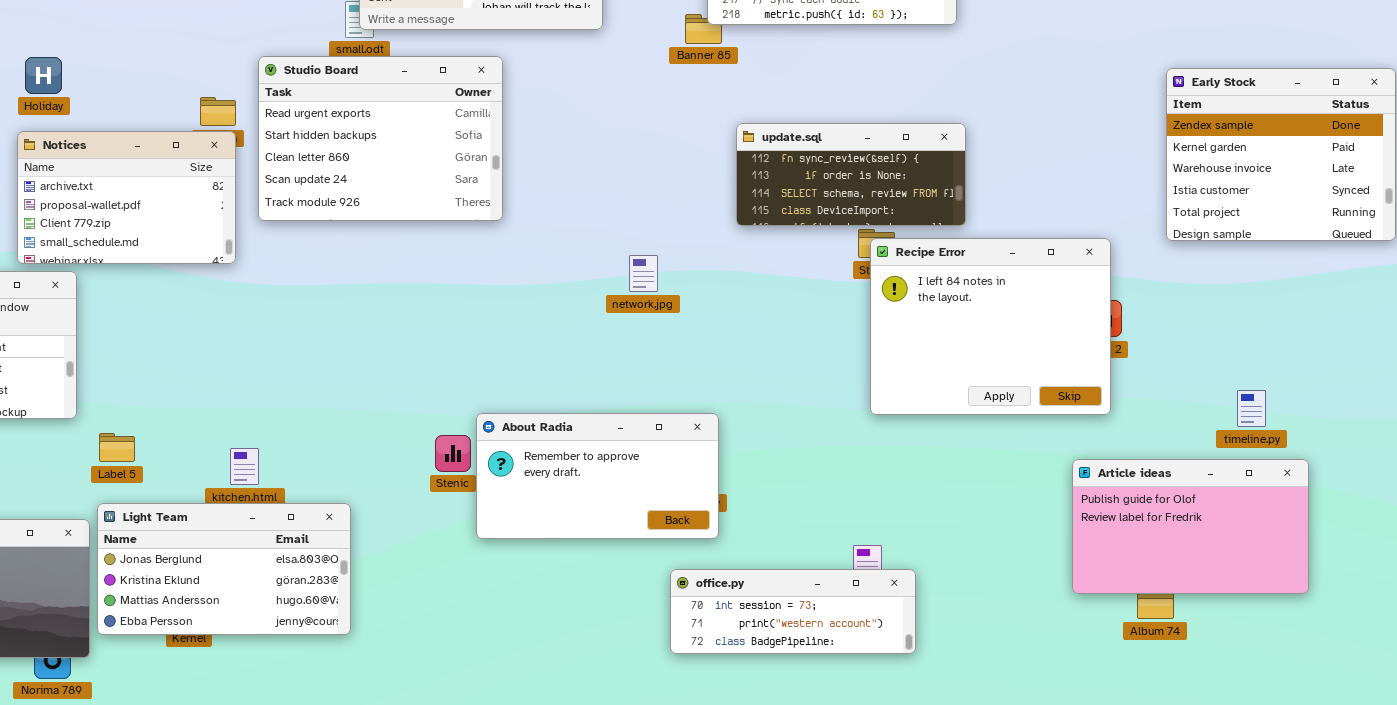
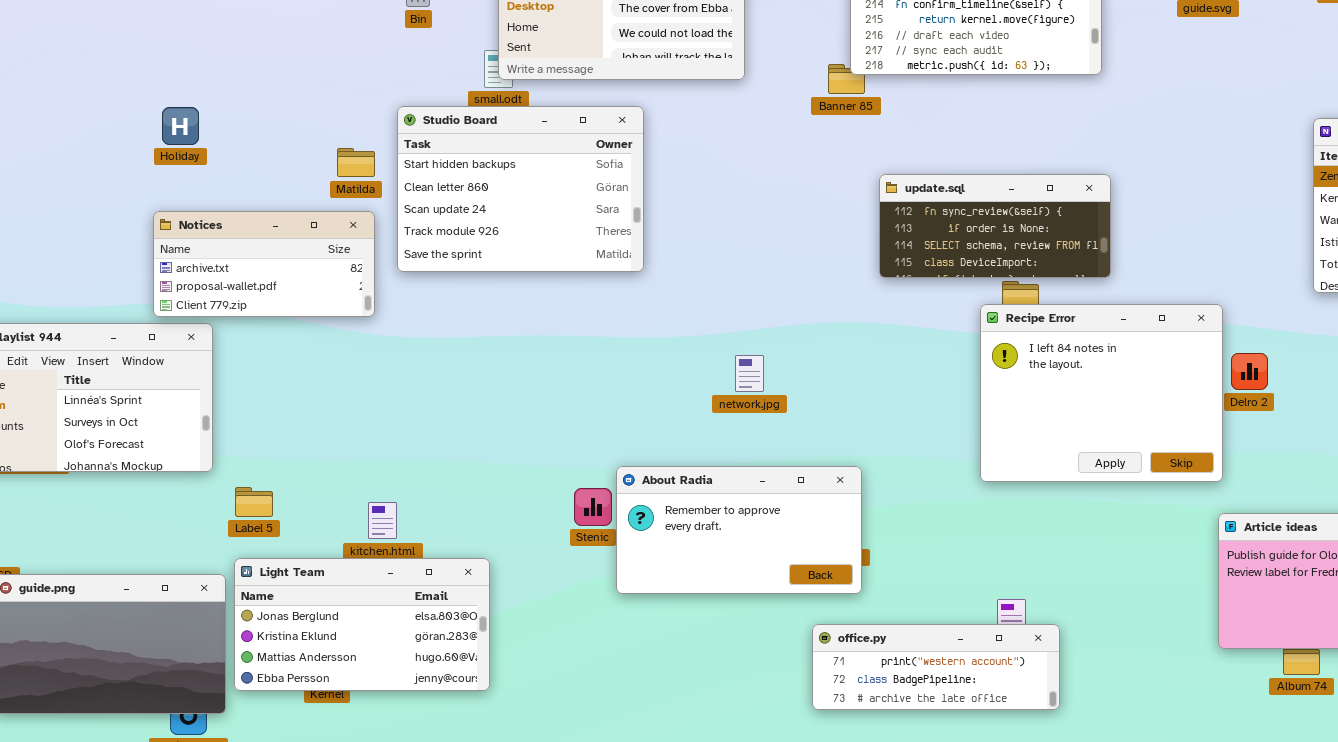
Studio Board: [258,56,503,221] -> [397,106,644,272], scrolled down 1 row
Notices: [17,131,236,264] -> [153,211,375,317], resized
Recipe Error: [870,238,1111,415] -> [980,304,1223,482], moved
network.jpg: [629,255,658,292] -> [735,355,764,392], moved
office.py: [670,569,916,654] -> [812,624,1060,710], scrolled down 1 row

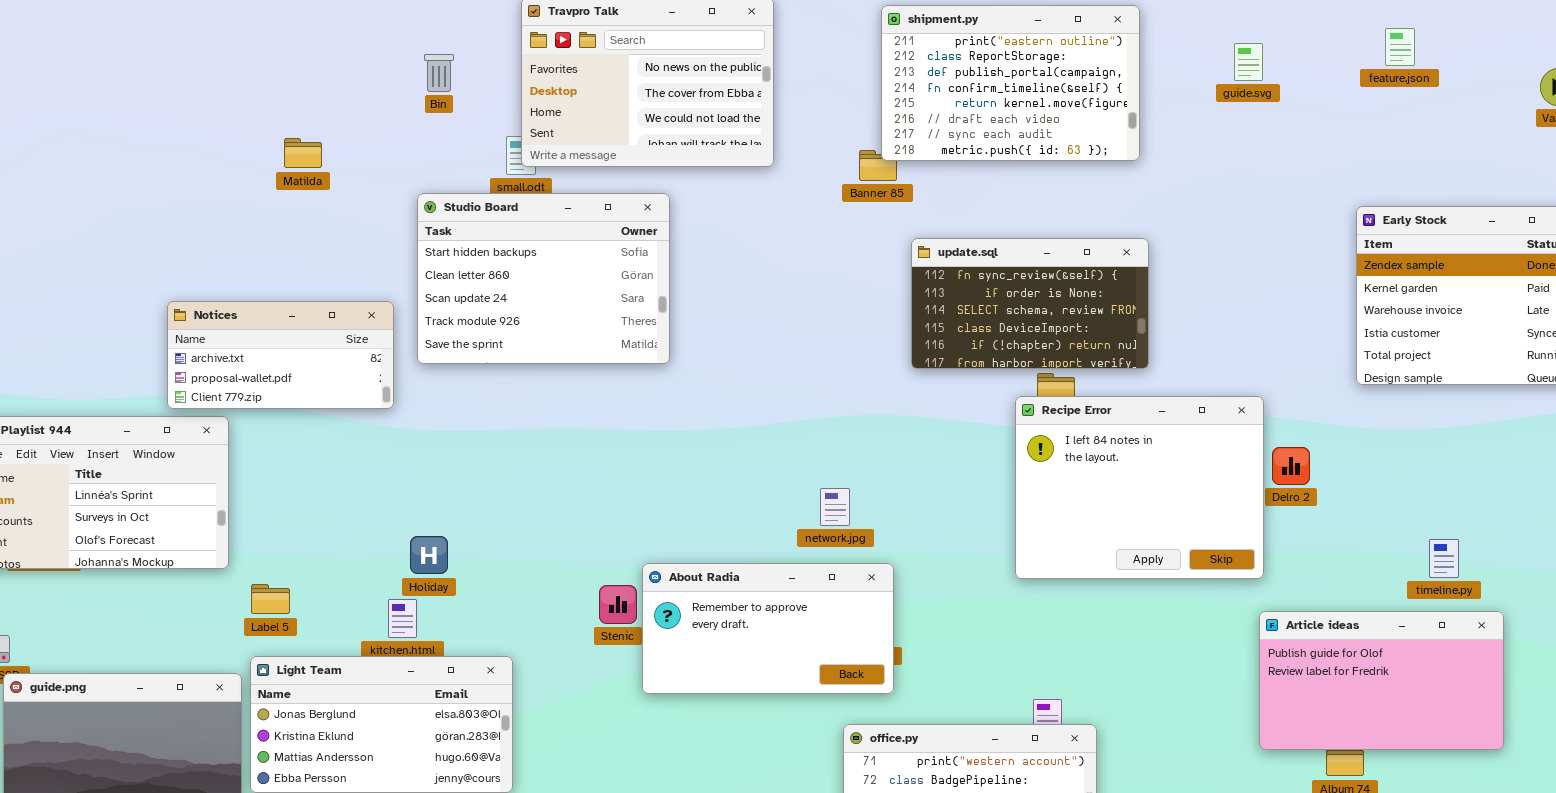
Holiday: [162,107,199,145] -> [410,536,448,574], moved
Matilda: [337,148,375,177] -> [284,138,322,168], moved
update.sql: [879,174,1111,278] -> [911,238,1149,369], resized
network.jpg: [735,355,764,392] -> [820,488,850,526], moved

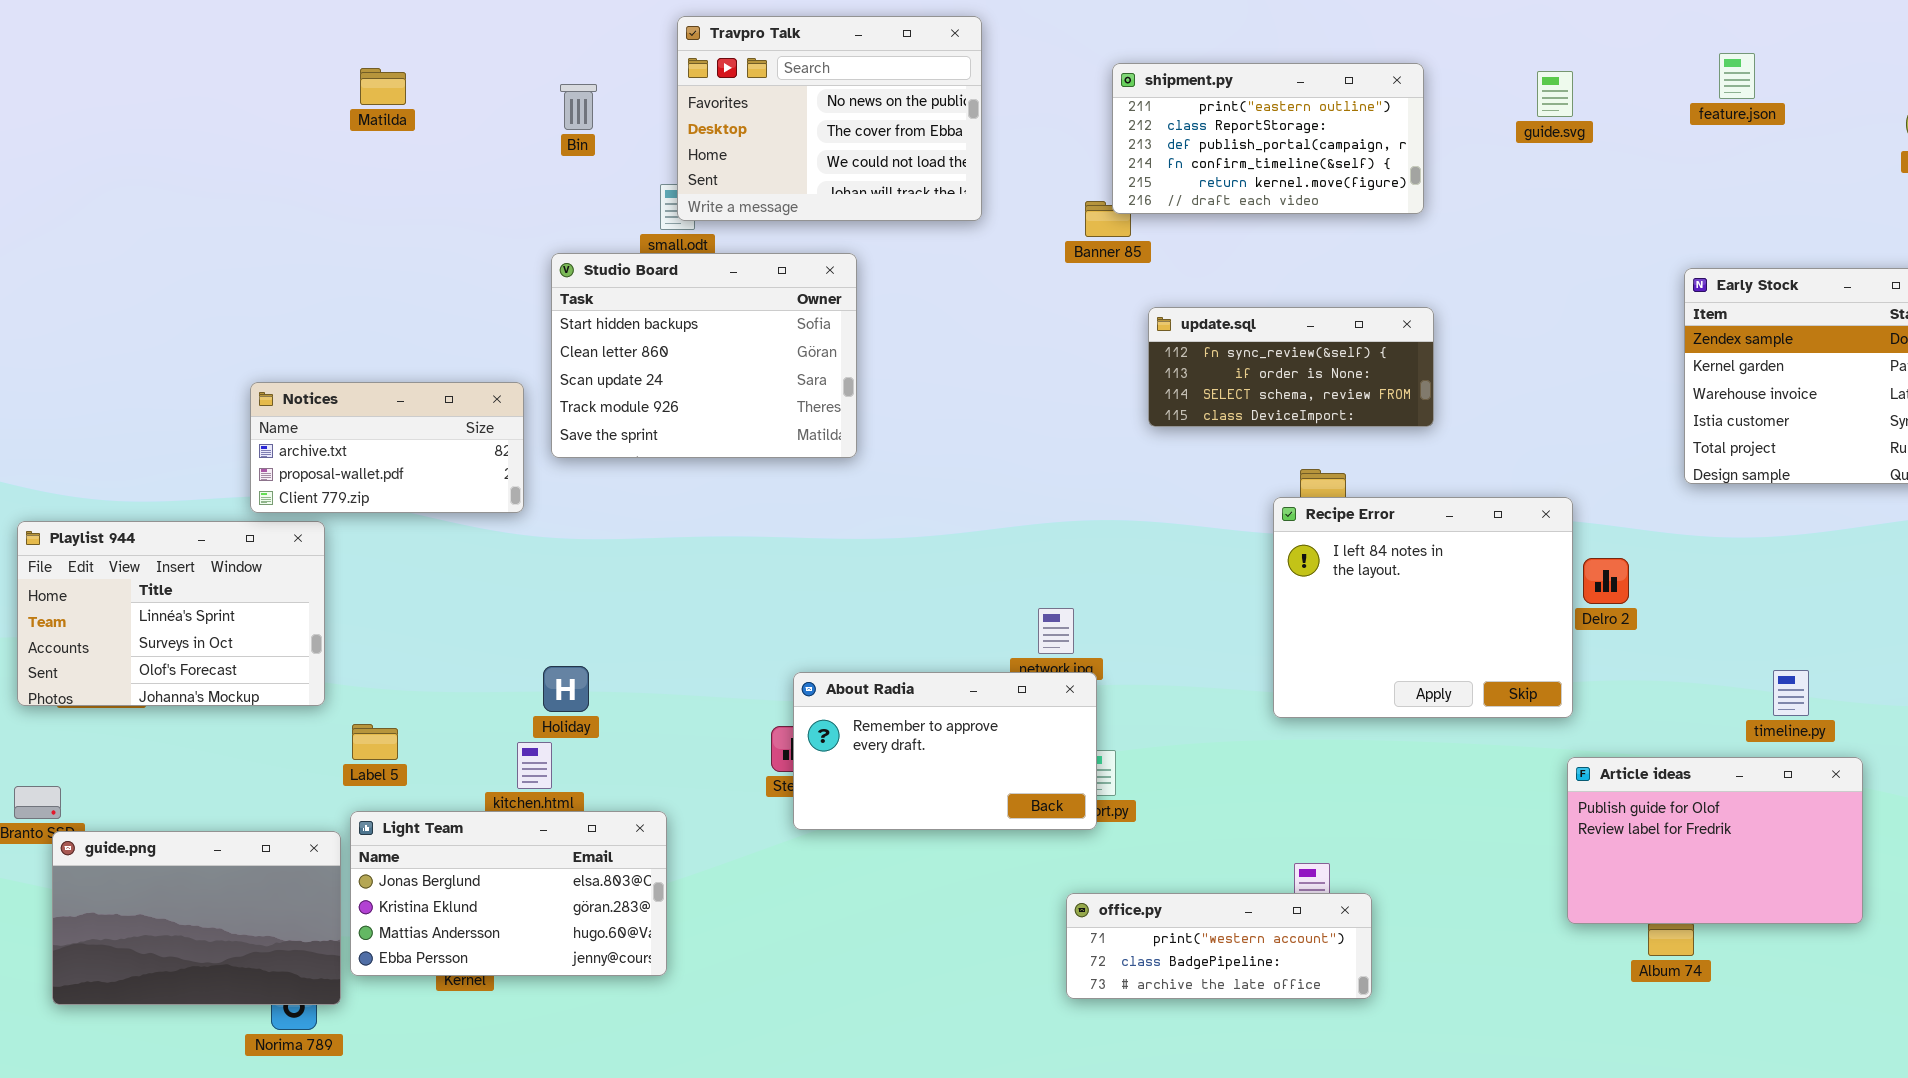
shipment.py: [881,5,1140,161] -> [1112,63,1424,214], resized
Matilda: [284,138,322,168] -> [360,68,406,105], moved
update.sql: [911,238,1149,369] -> [1148,307,1434,427], resized
About Radia: [642,563,894,694] -> [793,672,1097,830], moved

